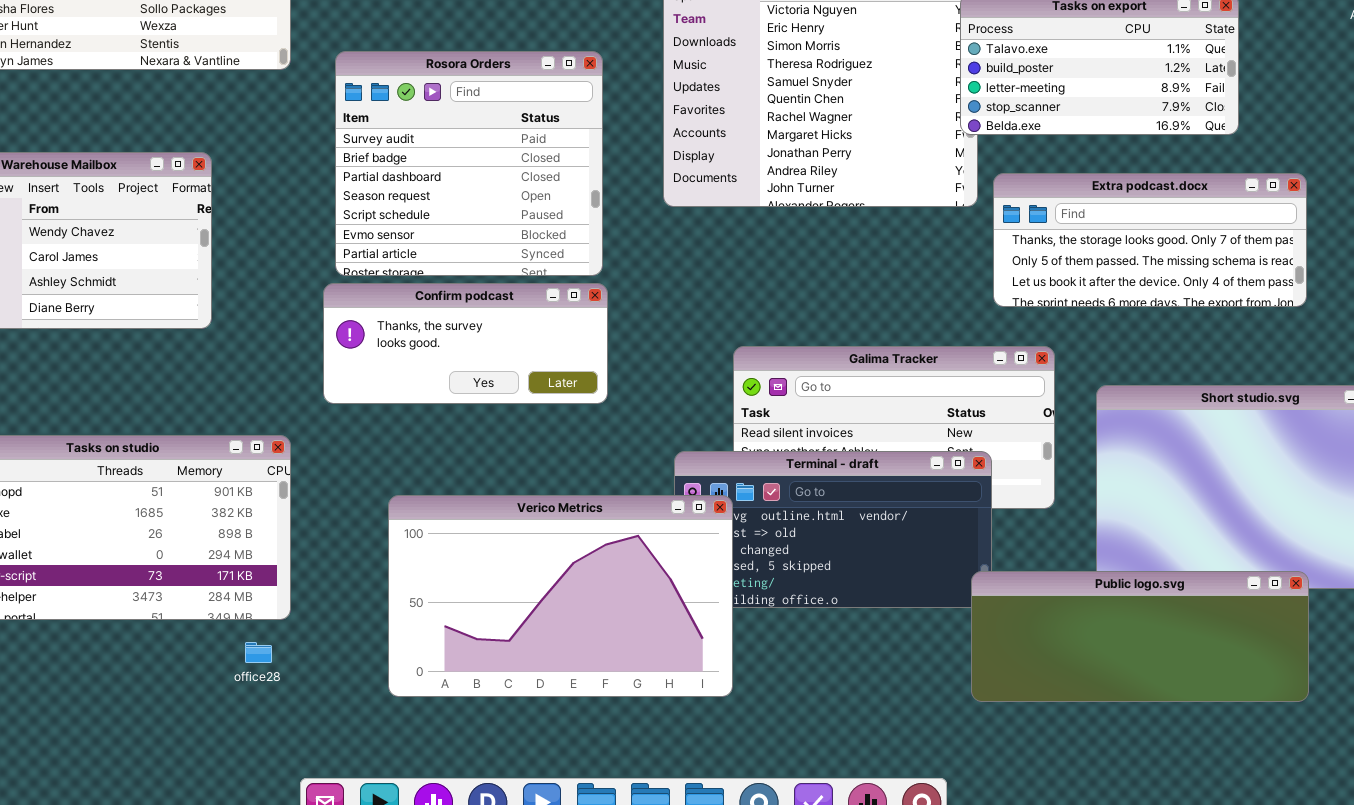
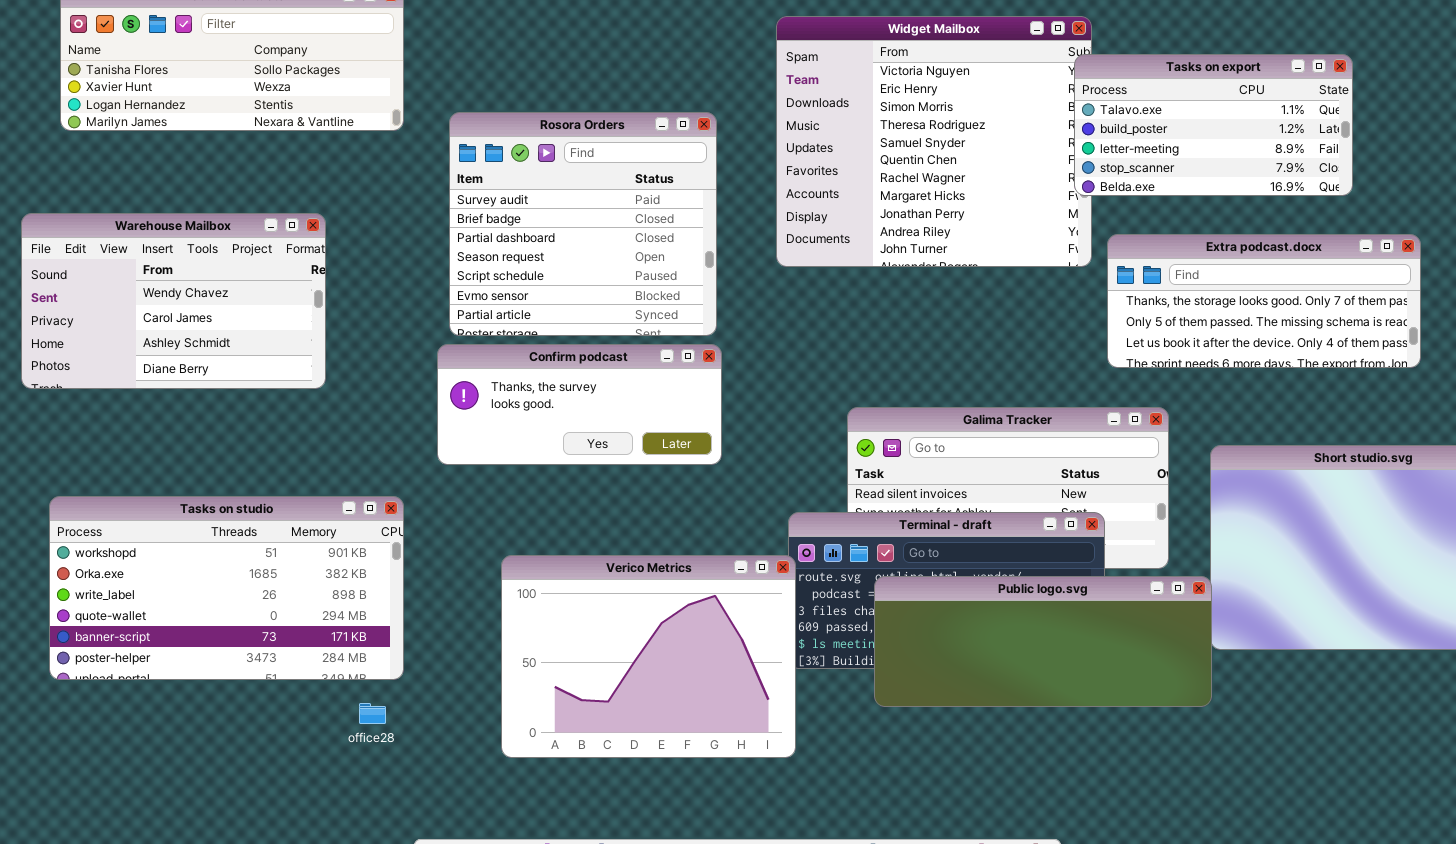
Verico Metrics: [388,495,733,697] -> [501,555,796,758], resized
Public logo.svg: [971,571,1309,702] -> [874,576,1212,707], moved

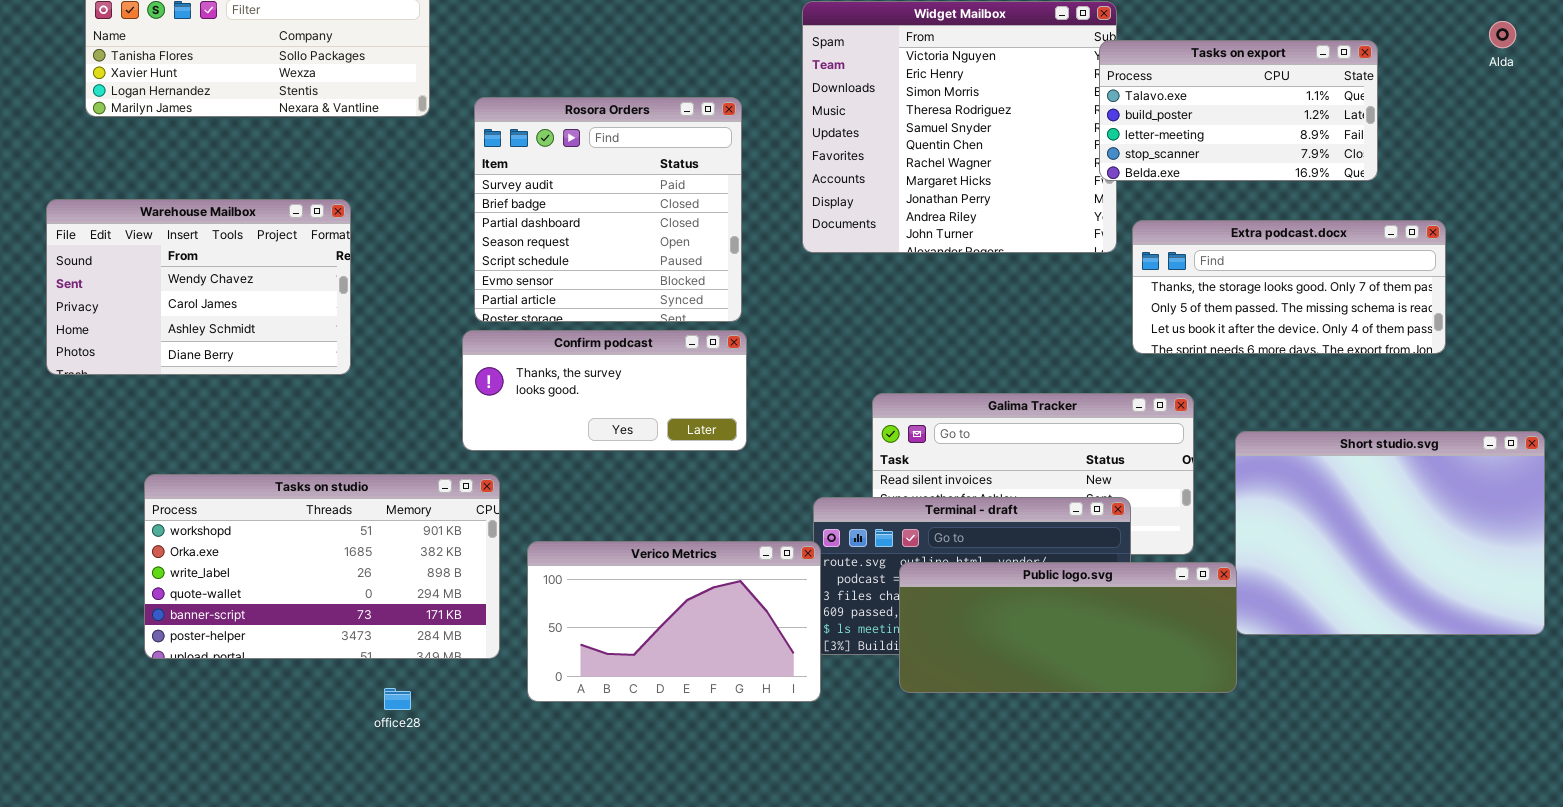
Tasks on studio: [49,496,404,680] -> [144,474,500,659], moved
Verico Metrics: [501,555,796,758] -> [527,541,821,702], resized

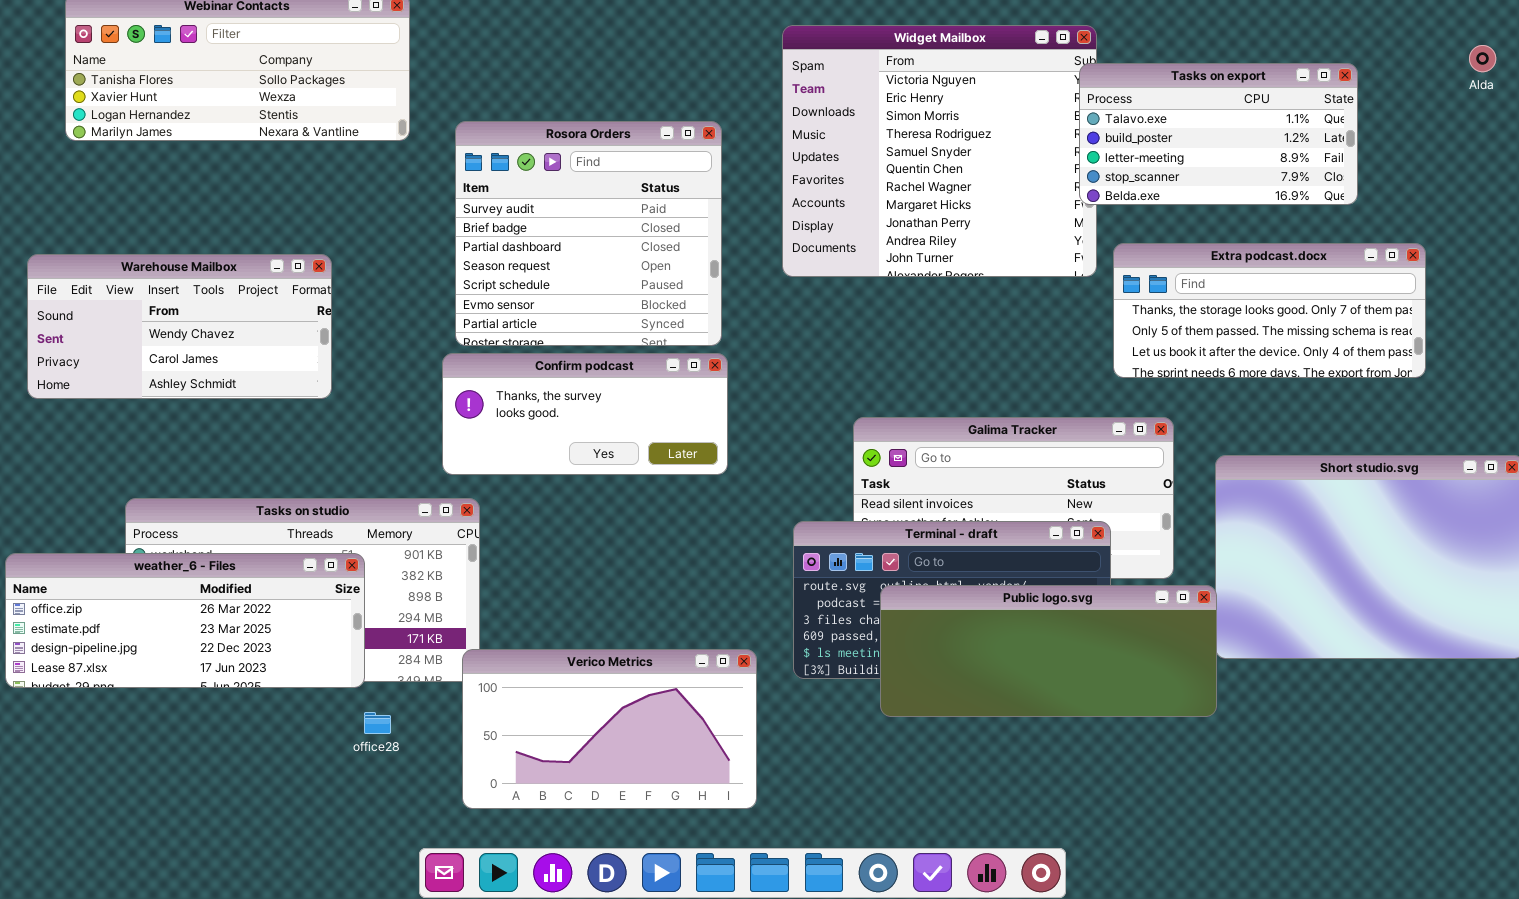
Warehouse Mailbox: [46,199,351,375] -> [27,254,332,399], resized
weather_6 - Files: none -> [5,553,365,688], opened
Verico Metrics: [527,541,821,702] -> [462,649,757,809], moved

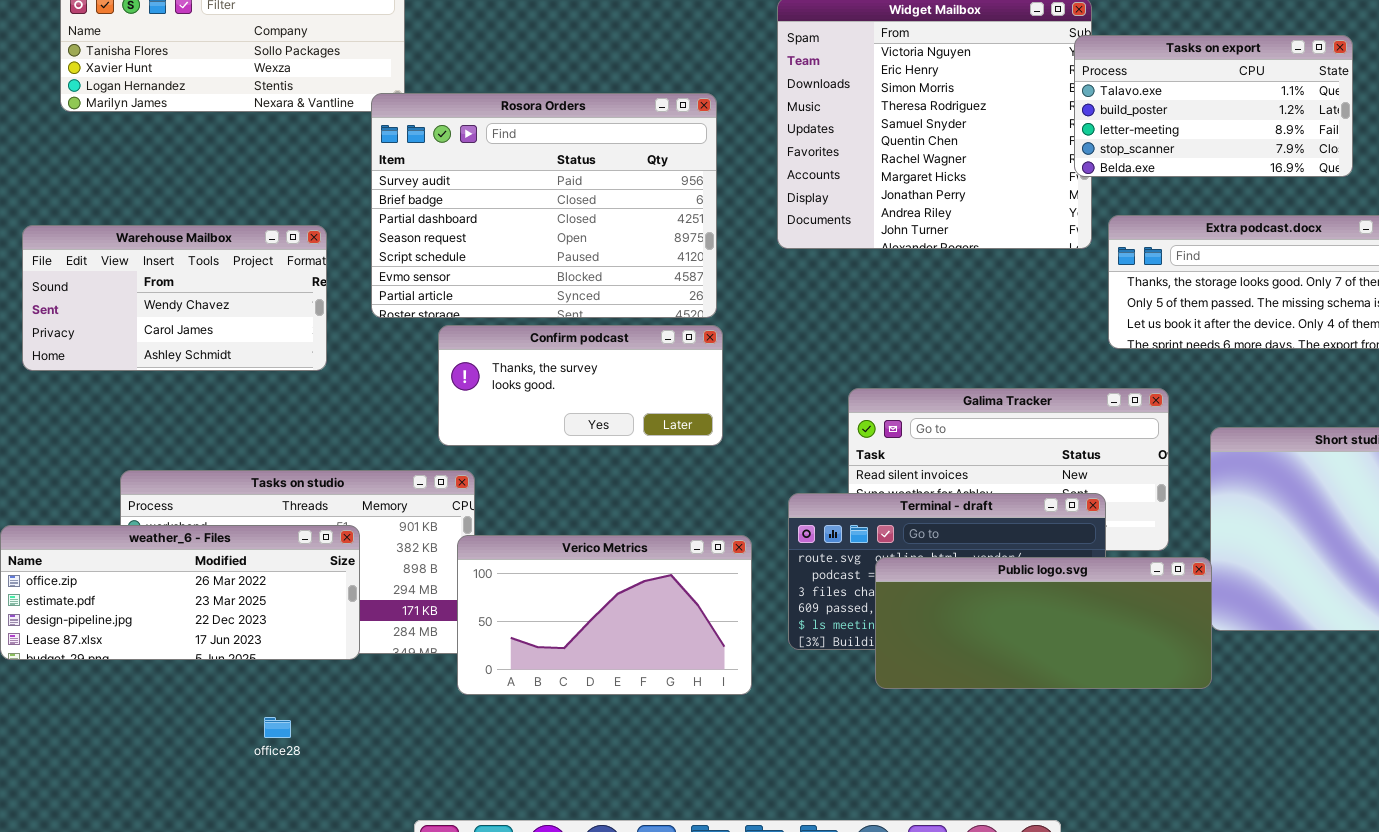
Rosora Orders: [455,121,722,346] -> [371,93,717,318], resized
Verico Metrics: [462,649,757,809] -> [457,535,752,695], moved
office28: [364,712,391,734] -> [264,717,291,738], moved

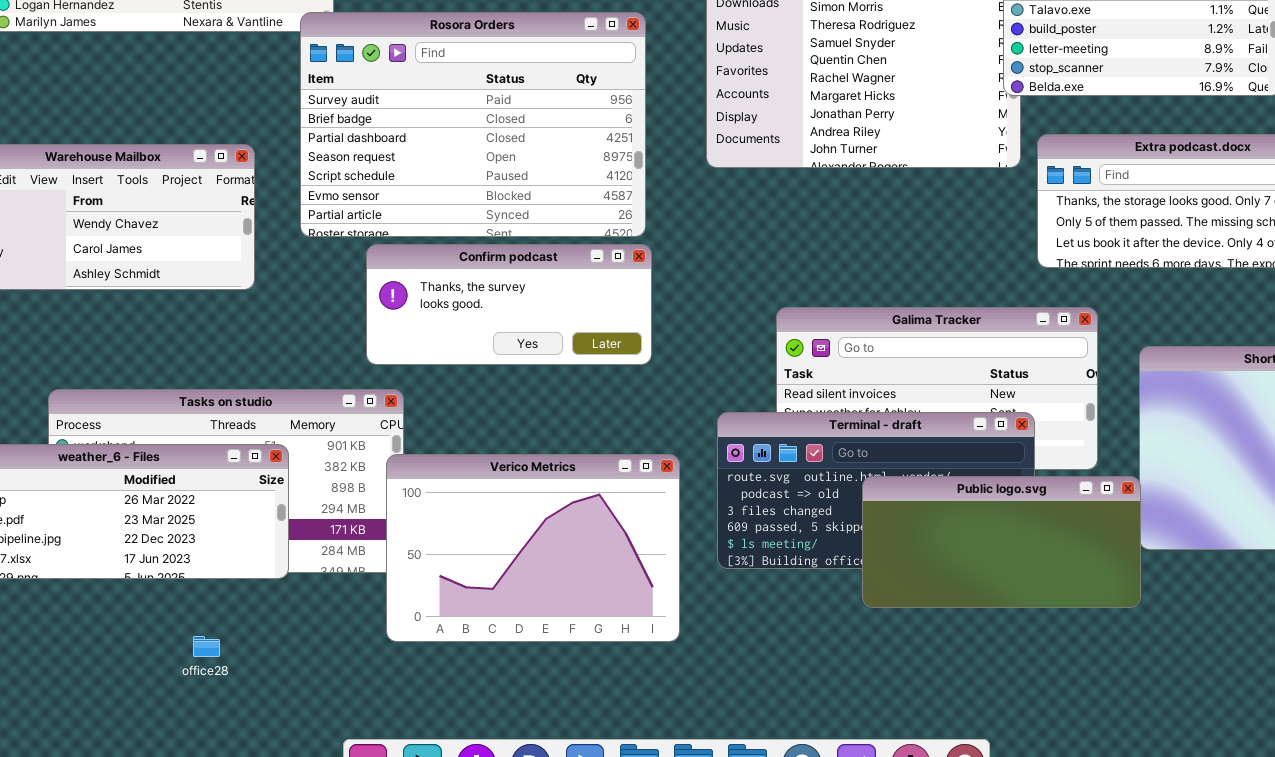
Verico Metrics: [457,535,752,695] -> [386,454,680,642], resized
Public logo.svg: [875,557,1212,689] -> [862,476,1141,608], resized

